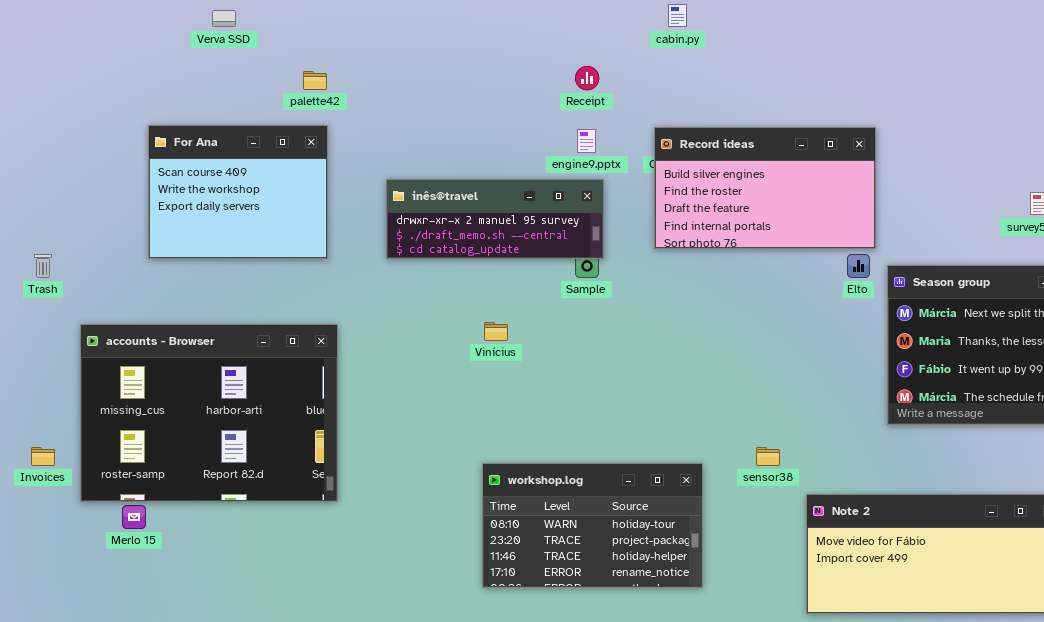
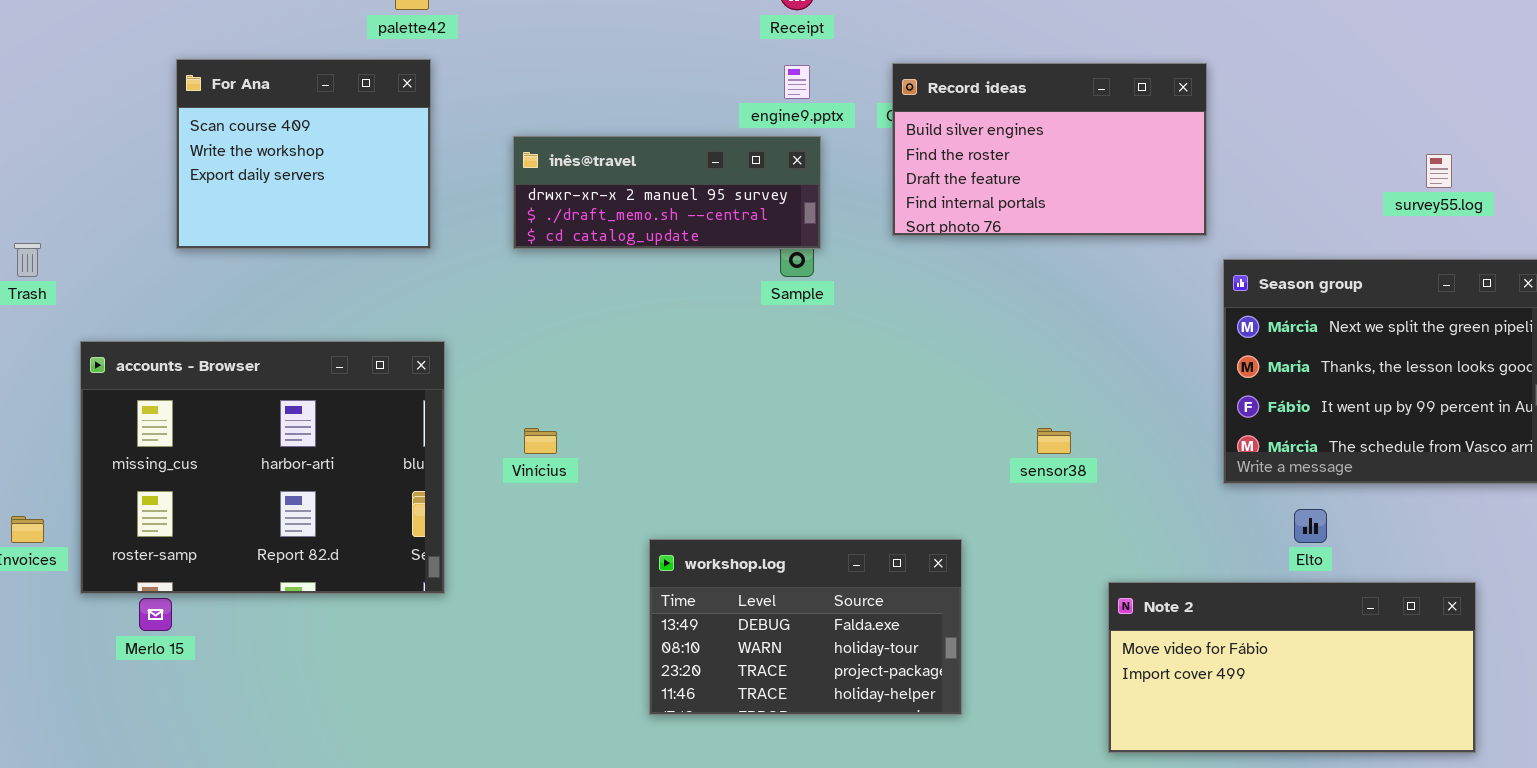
Elto: [847,254,870,278] -> [1294,509,1327,543], moved
Vinícius: [484,322,508,341] -> [524,428,557,454], moved
sensor38: [756,447,780,466] -> [1037,428,1071,454], moved
workshop.log: [482,463,703,588] -> [649,539,962,715], scrolled up 1 row

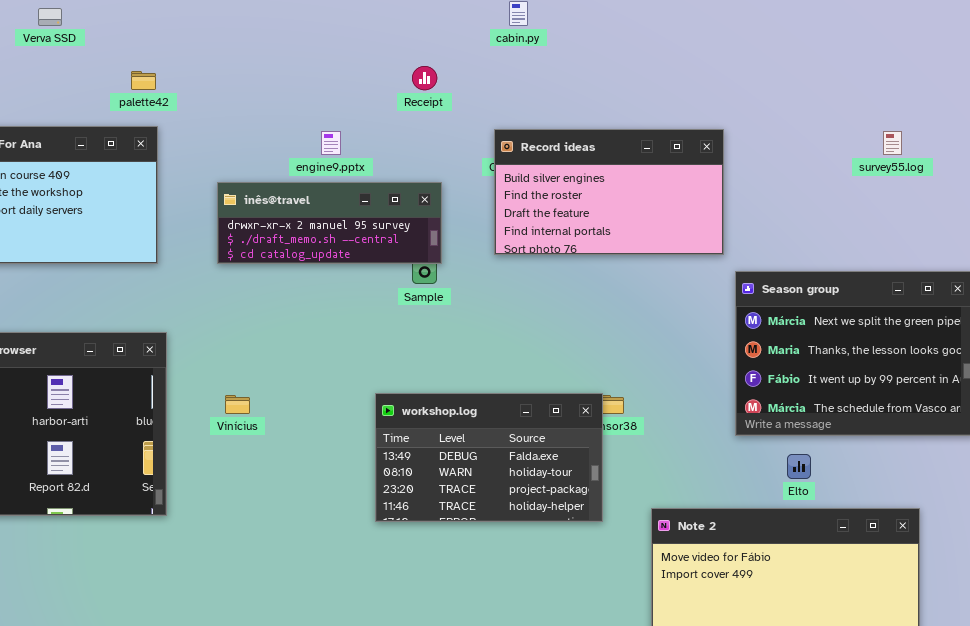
engine9.pptx: [784,65,810,99] -> [321,131,341,155], moved
survey55.log: [1426,154,1452,188] -> [883,131,902,155], moved
workshop.log: [649,539,962,715] -> [375,393,603,522], moved

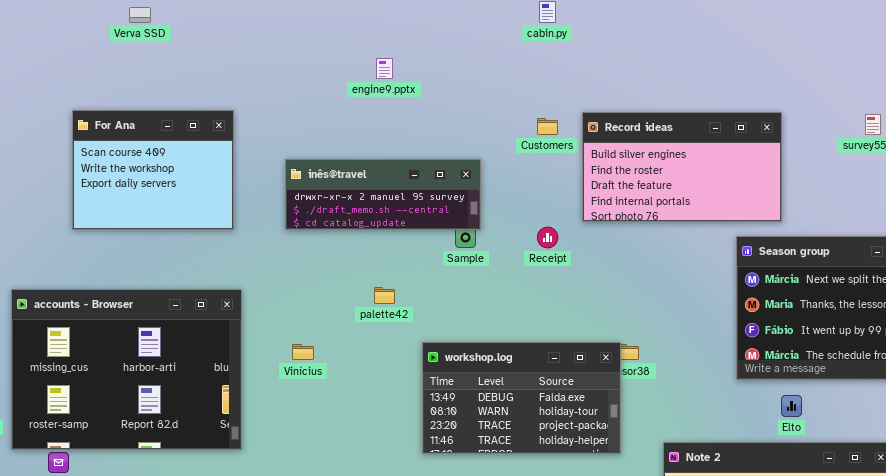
Receipt: [412,66,437,90] -> [537,227,558,248], moved
palette42: [131,71,156,90] -> [374,287,395,304], moved
Record ideas: [494,129,724,255] -> [582,112,782,222], moved
engine9.pptx: [321,131,341,155] -> [376,58,393,79], moved

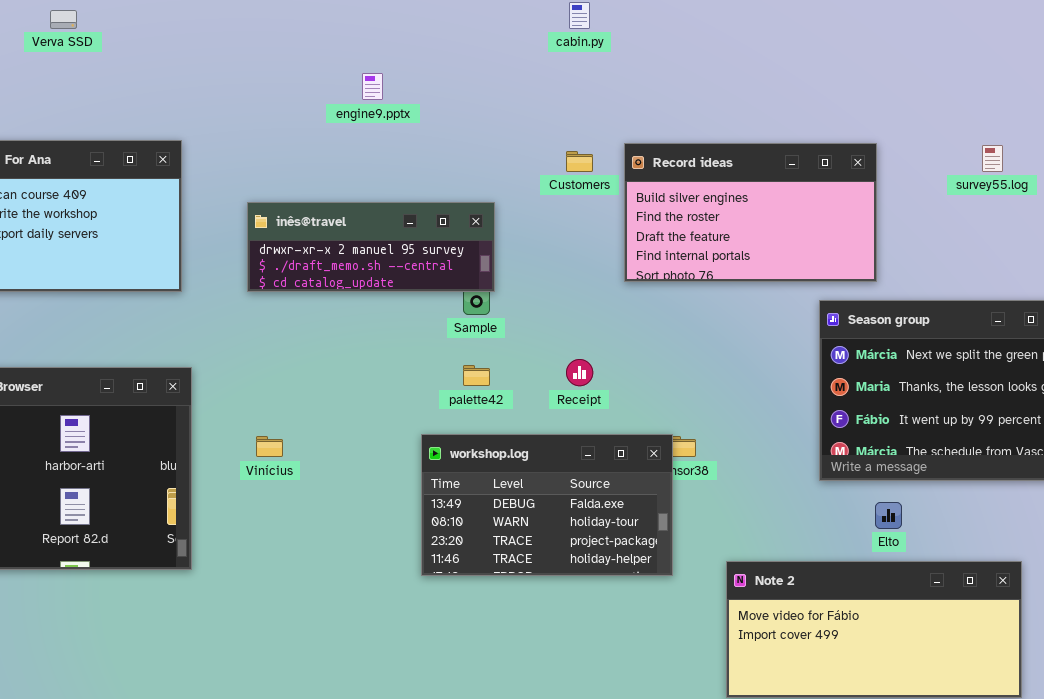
Receipt: [537,227,558,248] -> [566,359,593,386], moved
palette42: [374,287,395,304] -> [463,365,490,386], moved

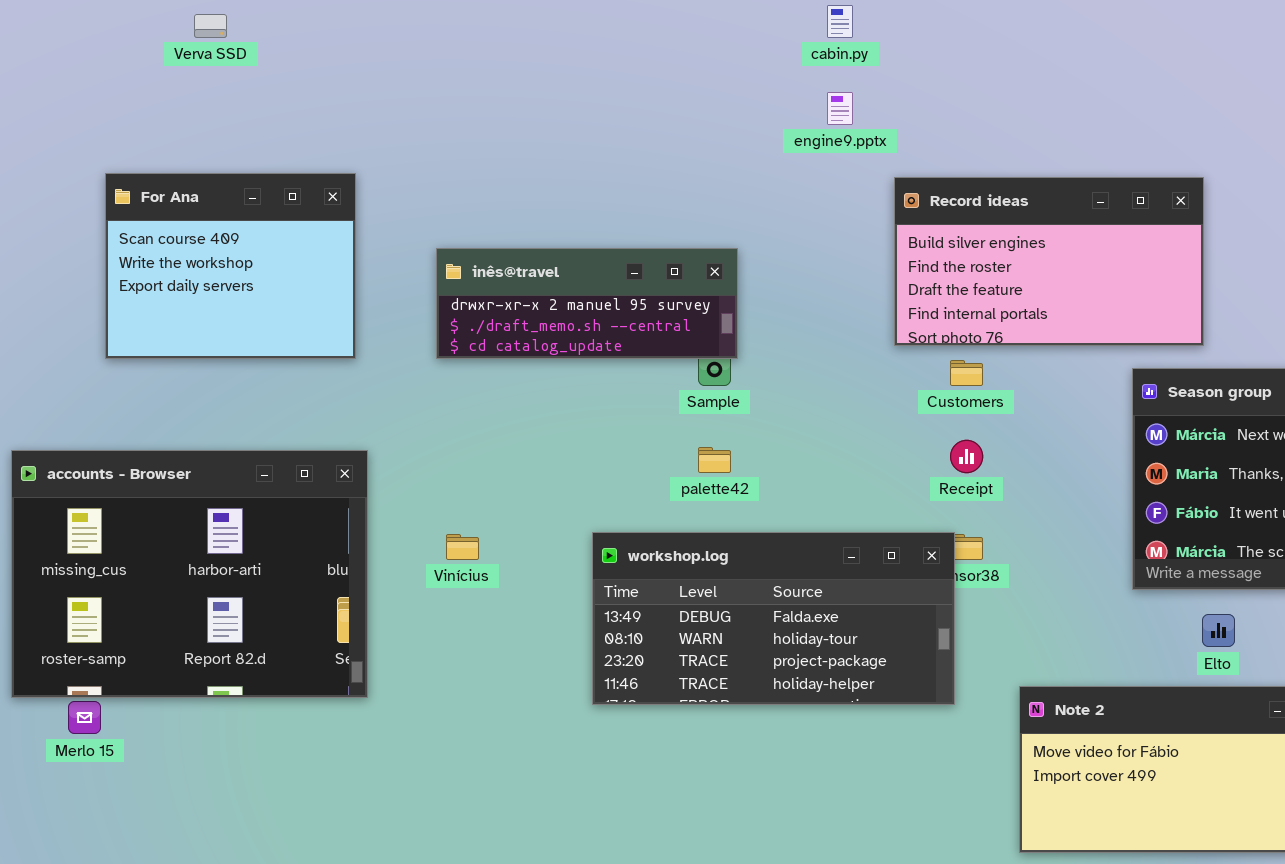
engine9.pptx: [362,73,383,100] -> [827,92,853,125], moved
Customers: [566,151,593,172] -> [950,360,983,386], moved
Receipt: [566,359,593,386] -> [950,440,983,473], moved
workshop.log: [421,434,673,576] -> [592,532,955,705], resized

